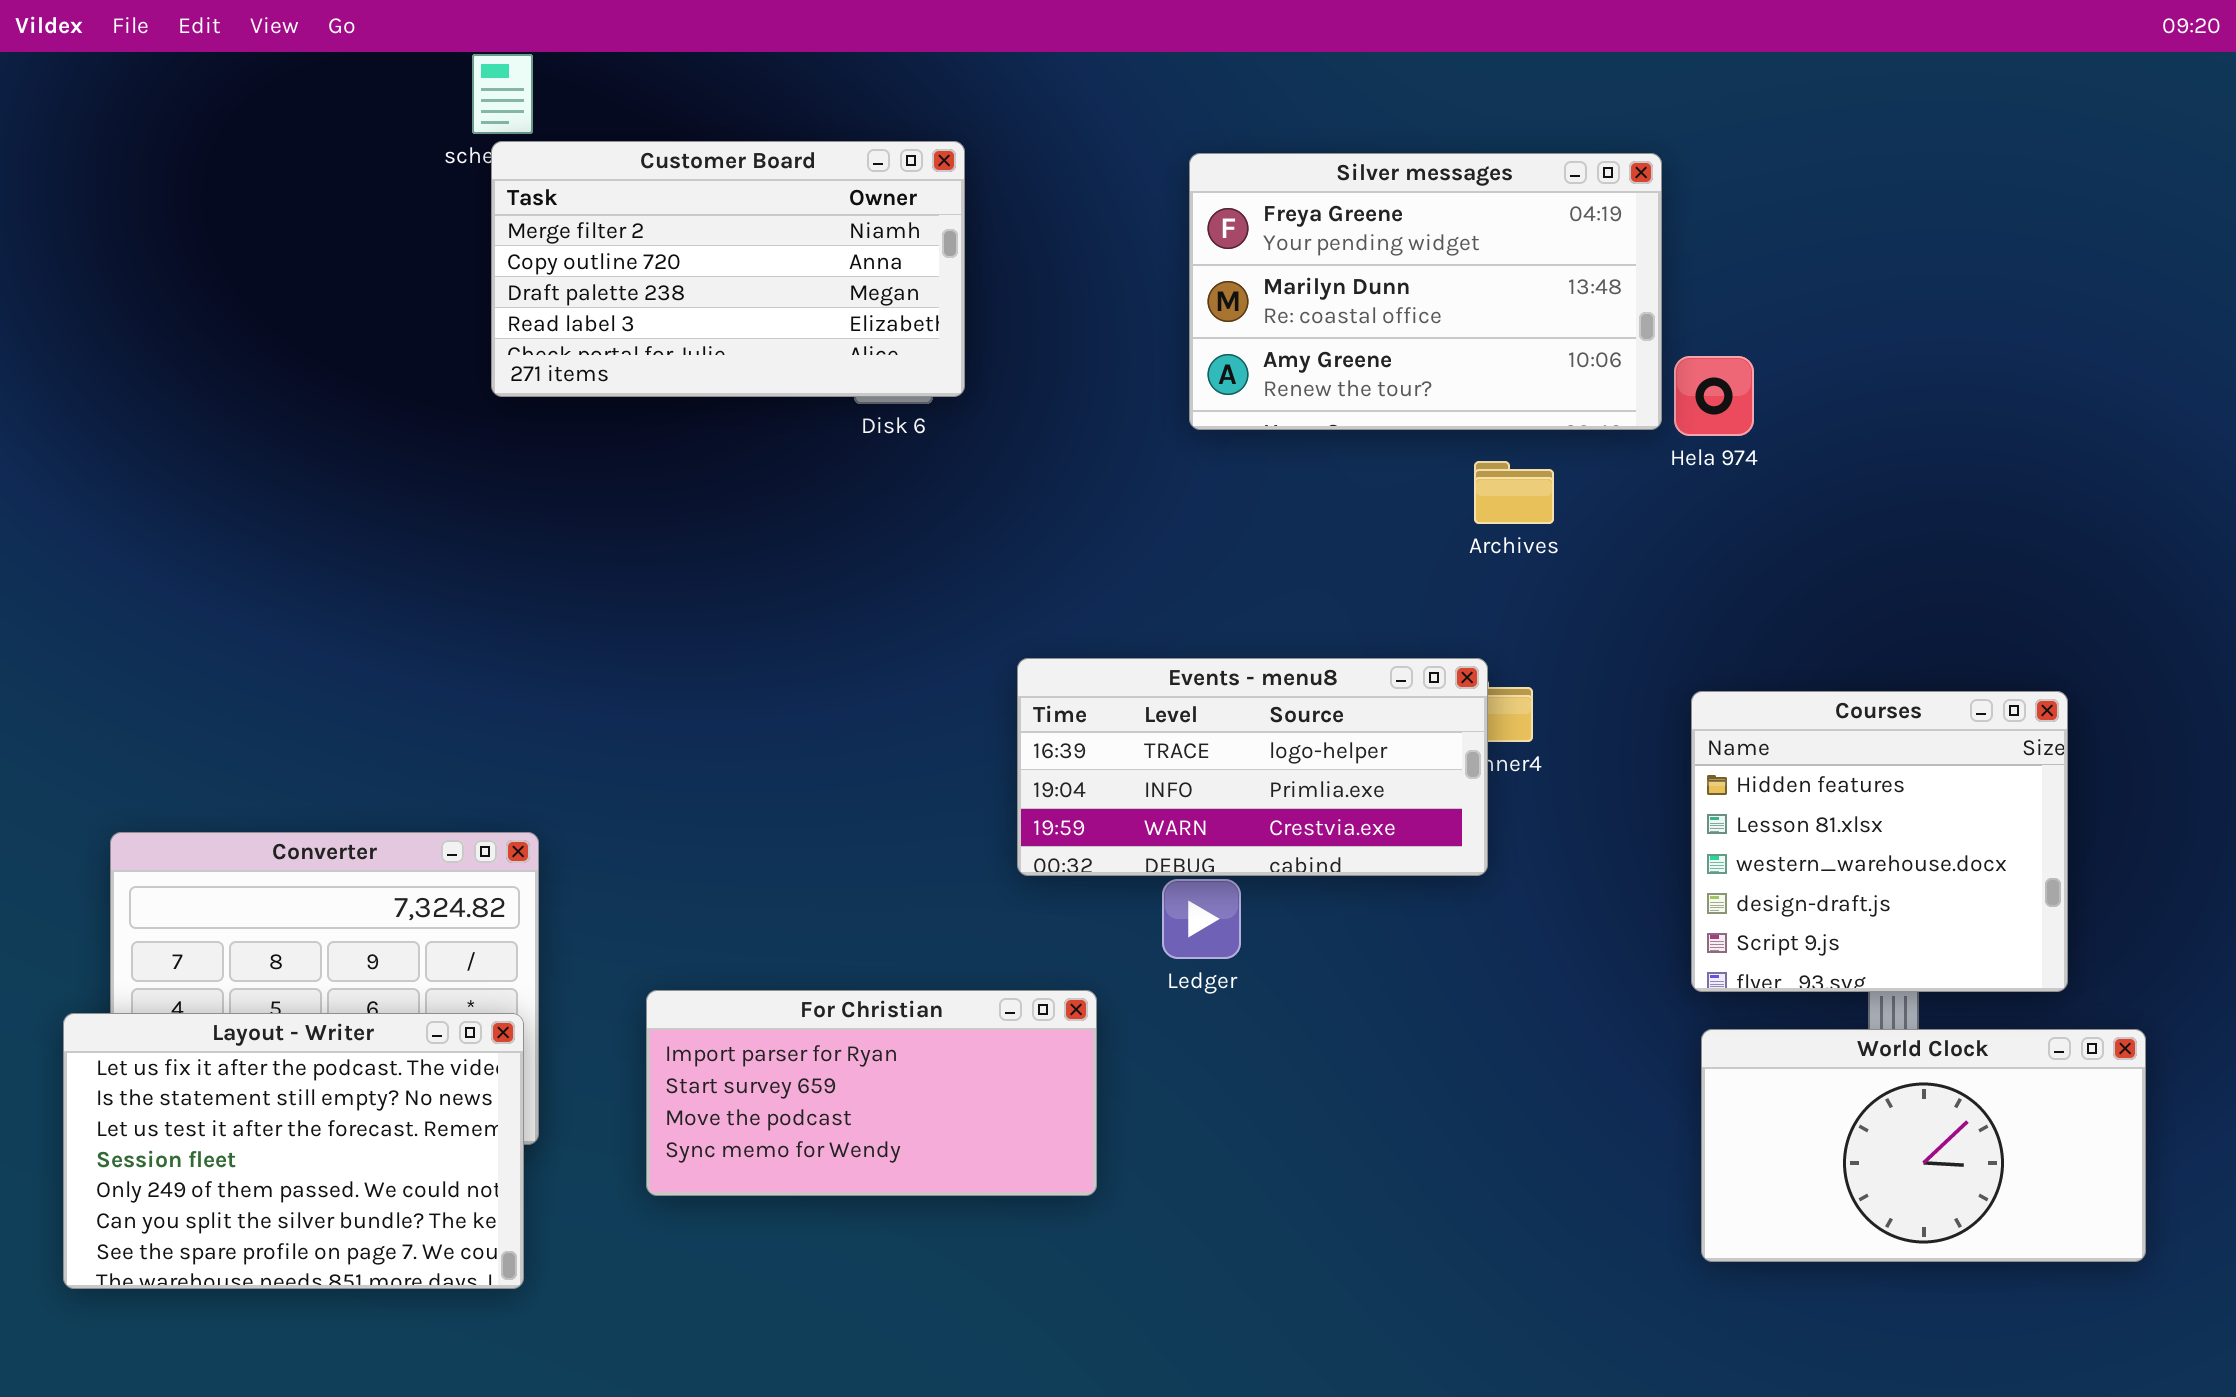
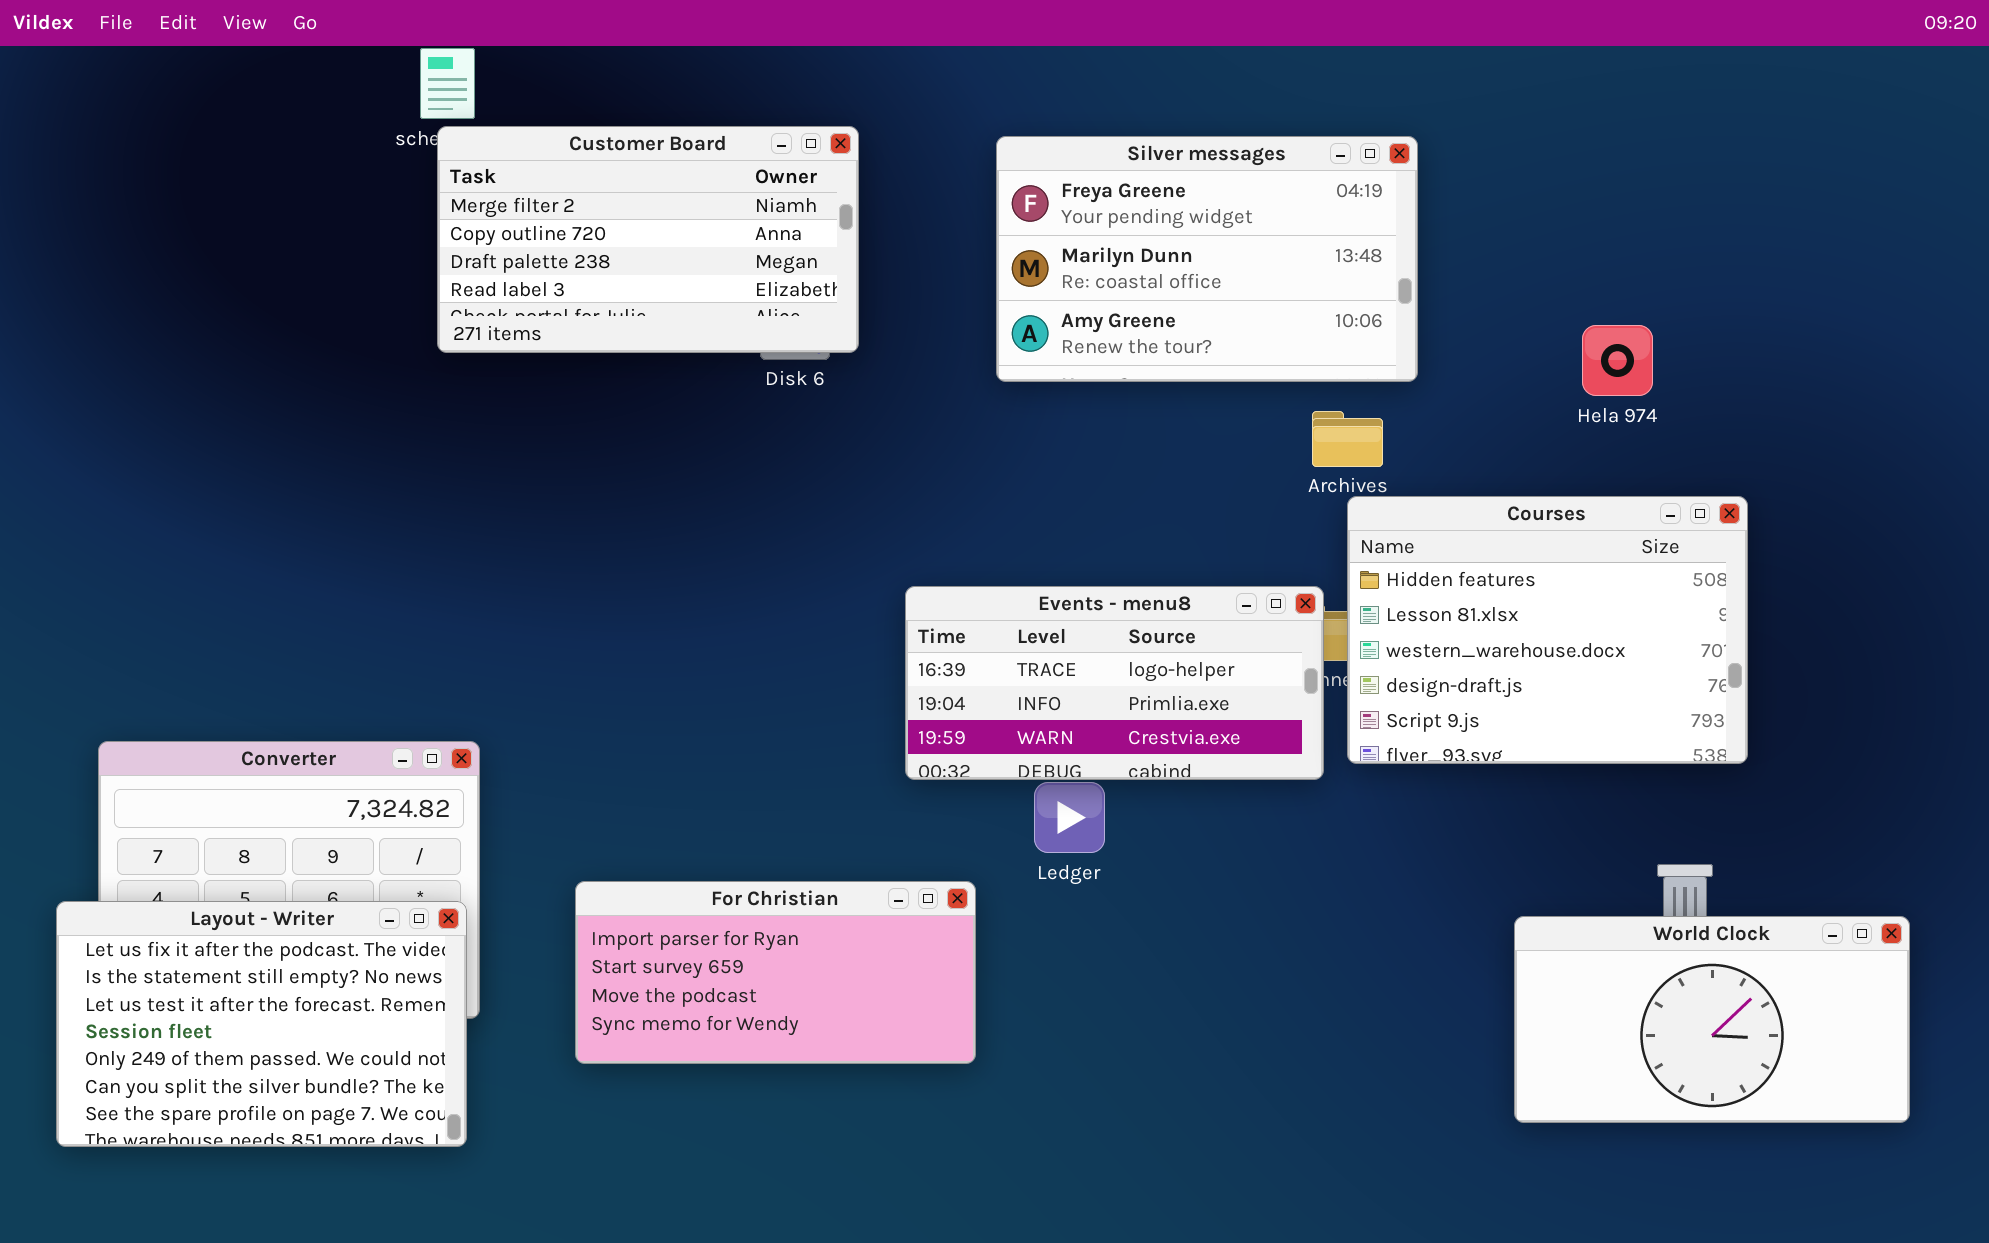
Silver messages: [1189,153,1662,430] -> [996,136,1418,382], moved
Hela 974: [1674,356,1754,436] -> [1582,325,1653,396], moved
Courses: [1691,691,2068,992] -> [1347,496,1748,764], moved, resized

